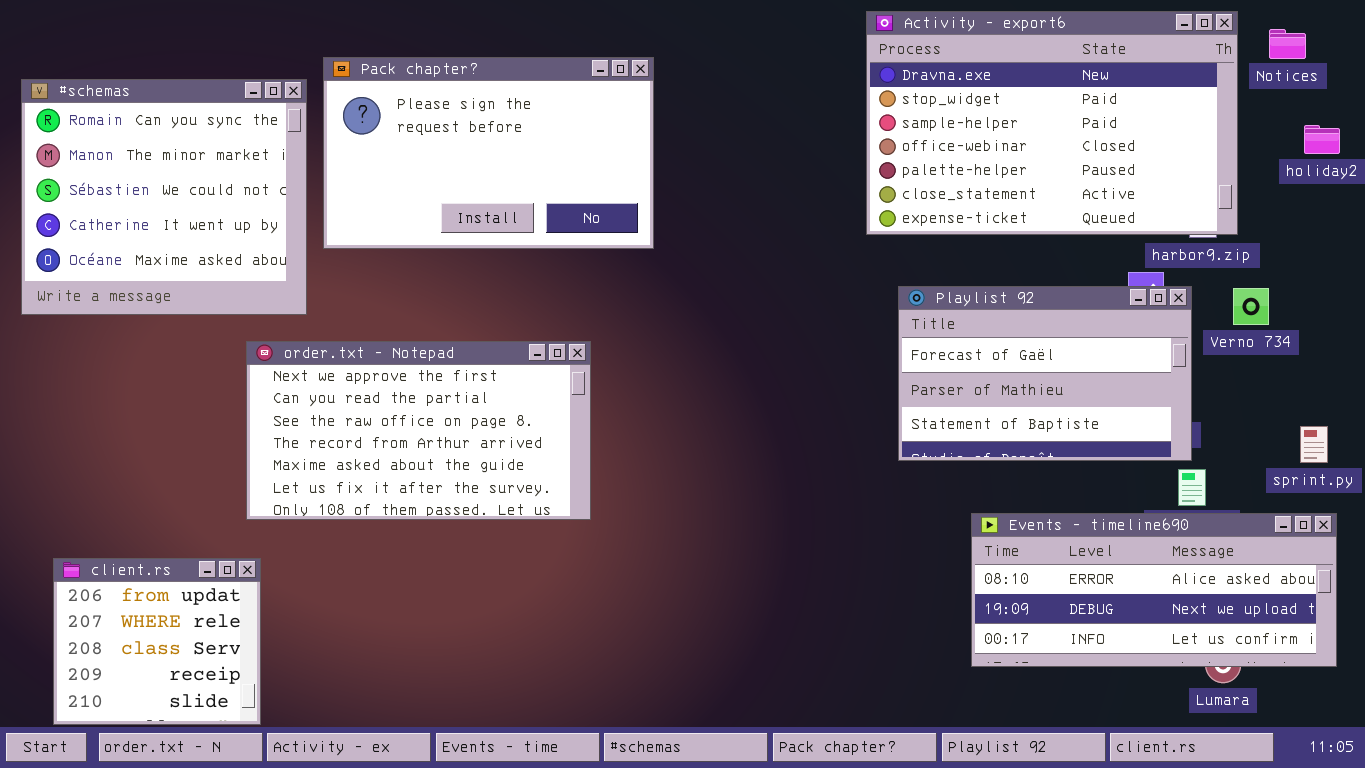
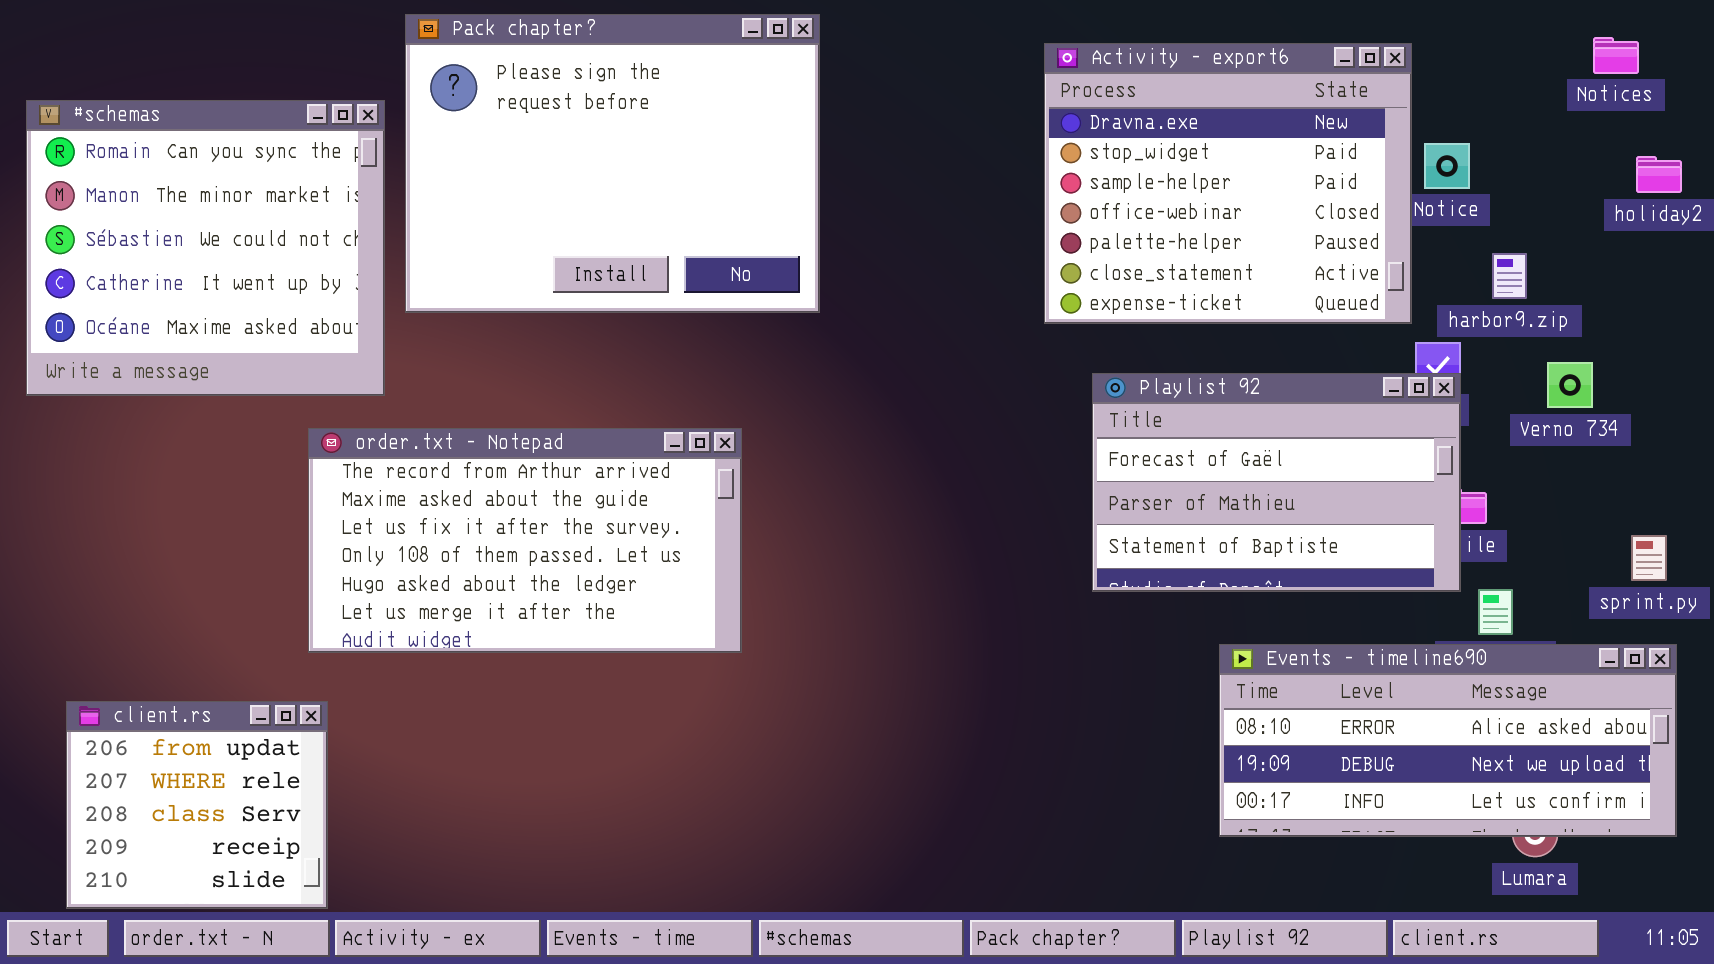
Activity - export6: [866,11,1238,235] -> [1044,43,1412,324], moved, resized
Pack chapter?: [323,57,654,249] -> [405,14,820,313], resized
Playlist 92: [898,286,1192,461] -> [1092,373,1461,592], moved
order.txt - Notepad: [246,341,591,520] -> [308,428,742,653], scrolled down 3 rows

